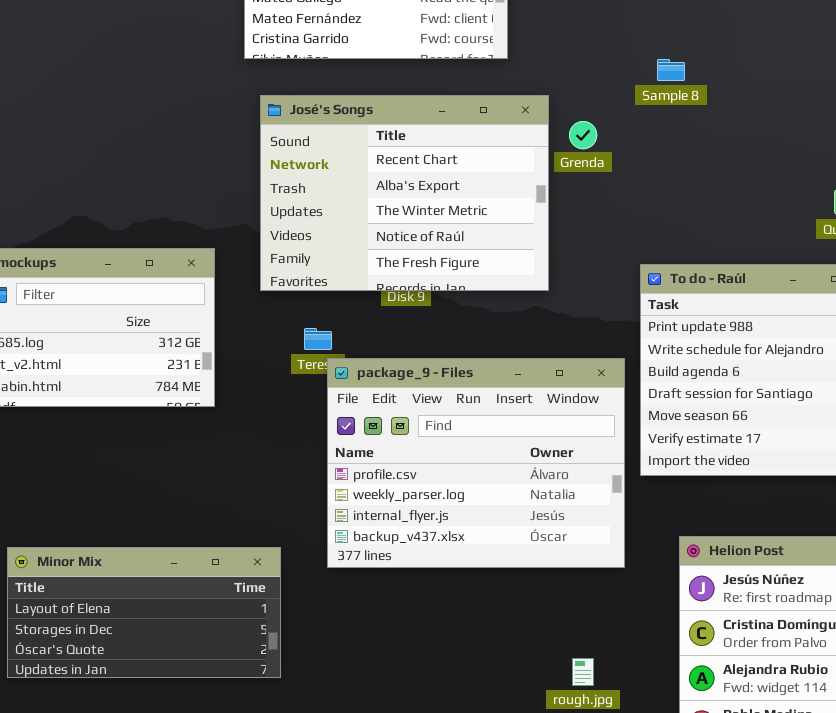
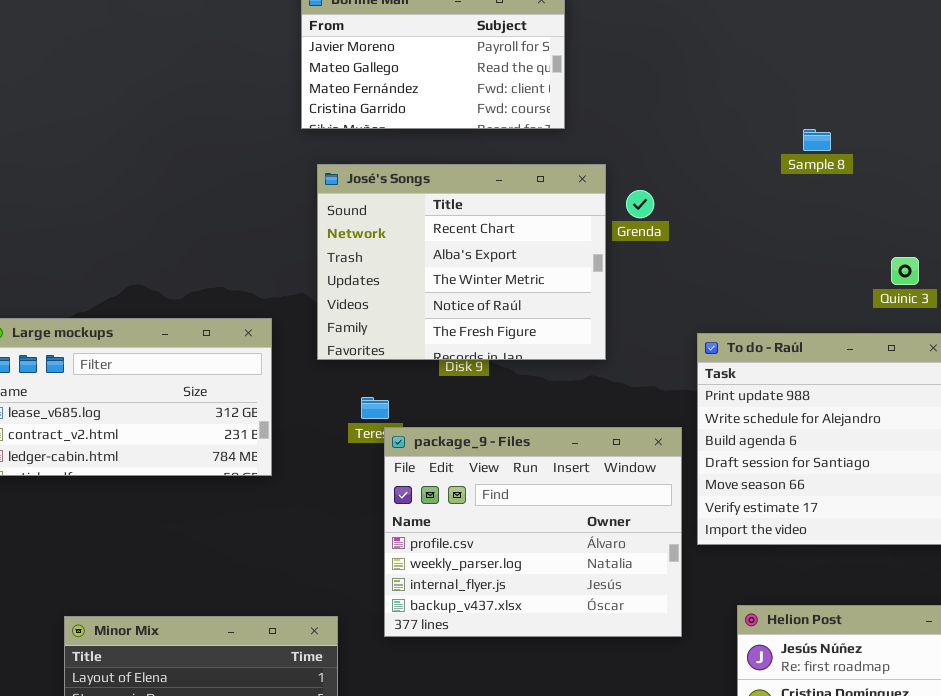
Sample 8: [657,59,685,81] -> [803,129,831,151], moved

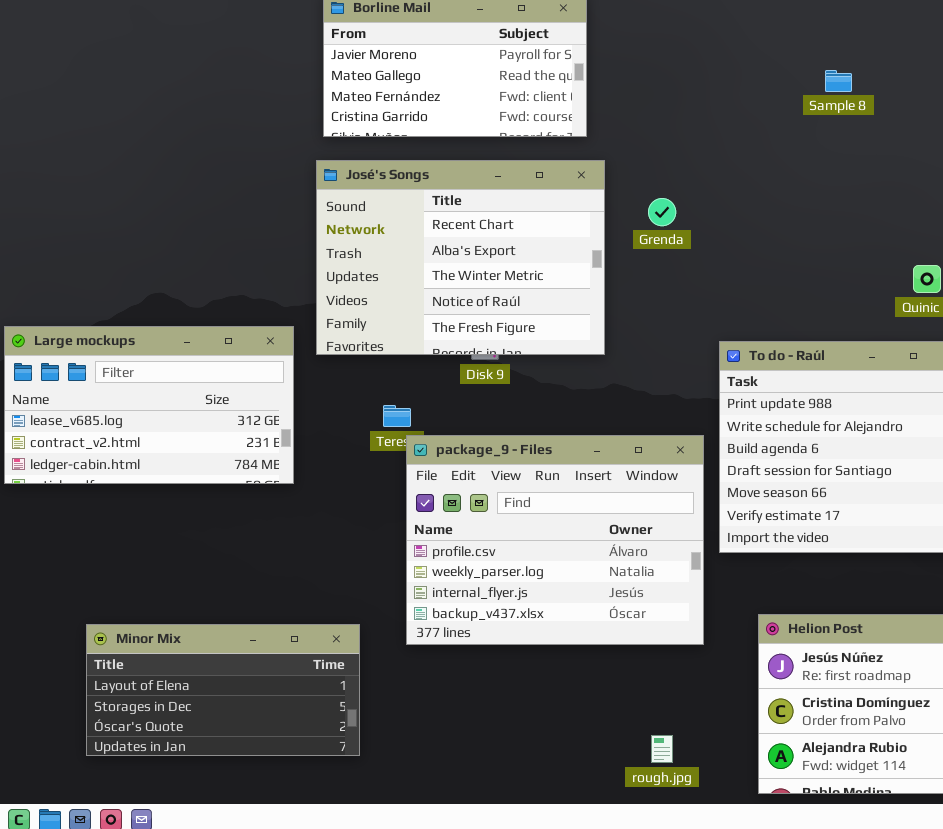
Sample 8: [803,129,831,151] -> [825,70,852,92], moved
José's Songs: [317,164,606,360] -> [316,160,605,355], moved

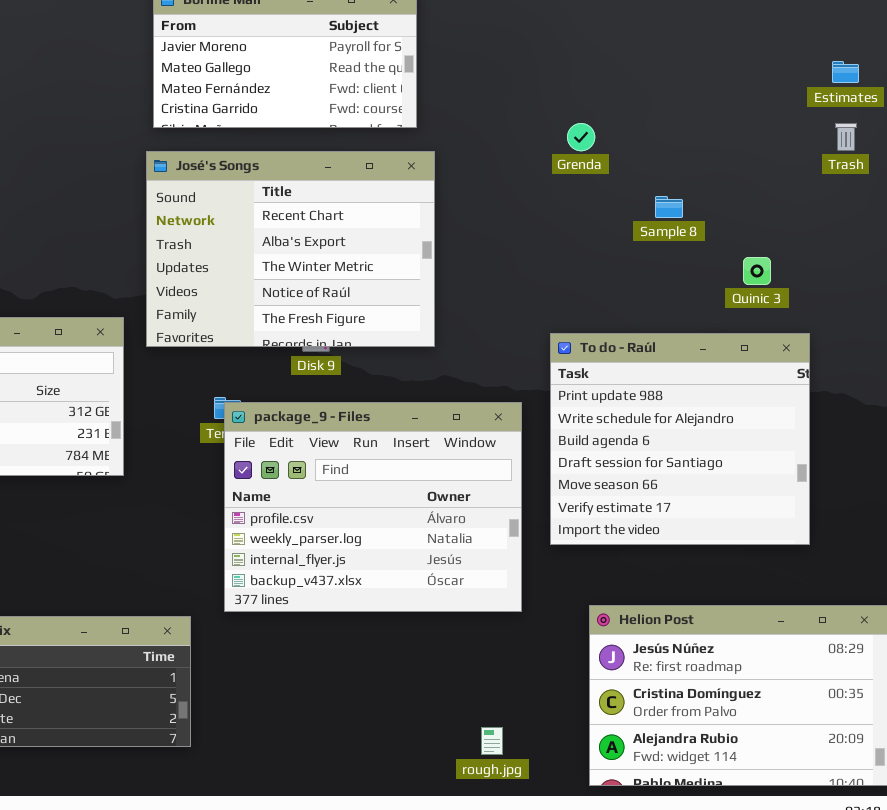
Sample 8: [825,70,852,92] -> [655,196,683,218], moved
Grenda: [648,198,676,226] -> [567,123,595,151], moved
package_9 - Files: [406,435,704,645] -> [224,402,522,612], moved

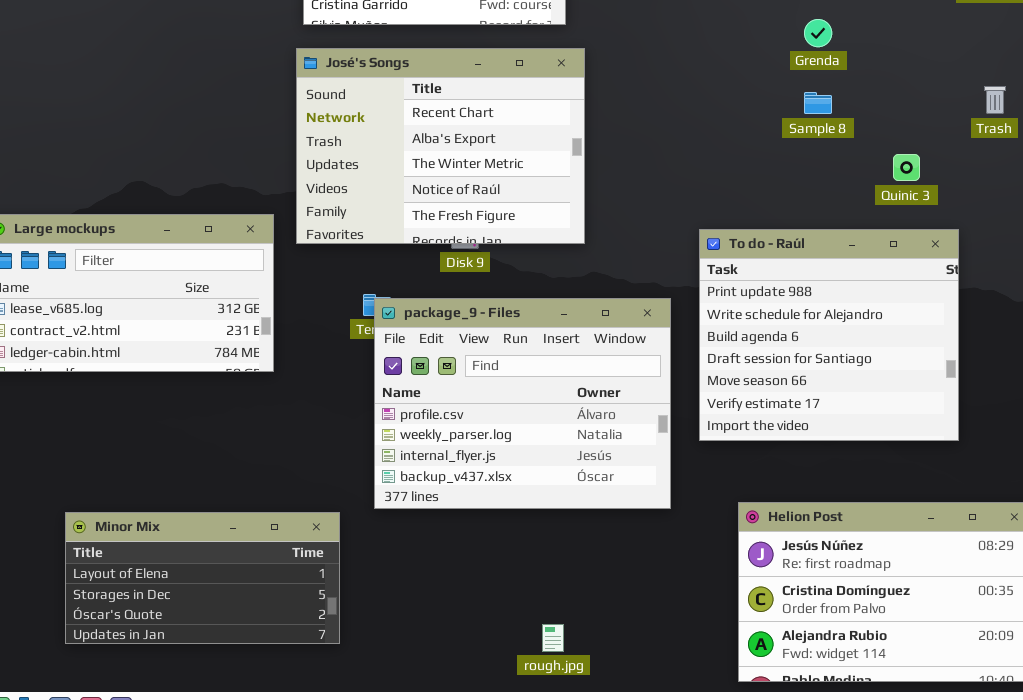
Grenda: [567,123,595,151] -> [804,19,832,47], moved
Trash: [835,123,857,151] -> [984,86,1006,114], moved
rough.jpg: [481,727,503,755] -> [542,624,564,652], moved

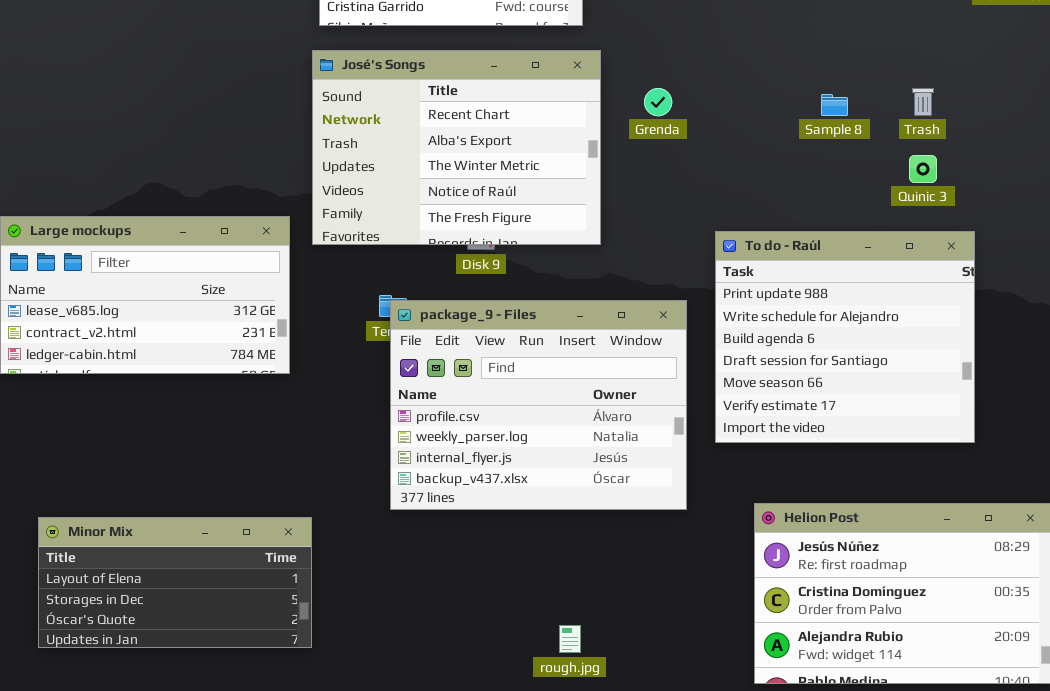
Grenda: [804,19,832,47] -> [644,88,672,116], moved
Trash: [984,86,1006,114] -> [912,88,934,116], moved
Minor Mix: [65,512,340,644] -> [38,517,312,648], moved

